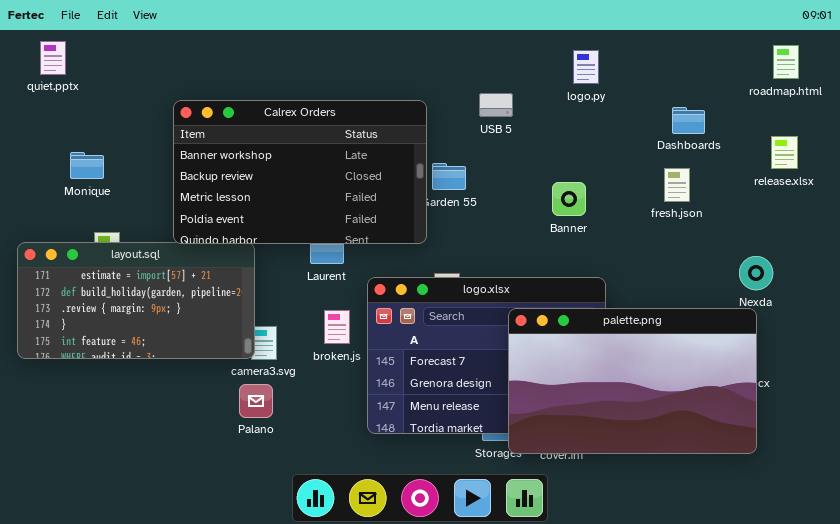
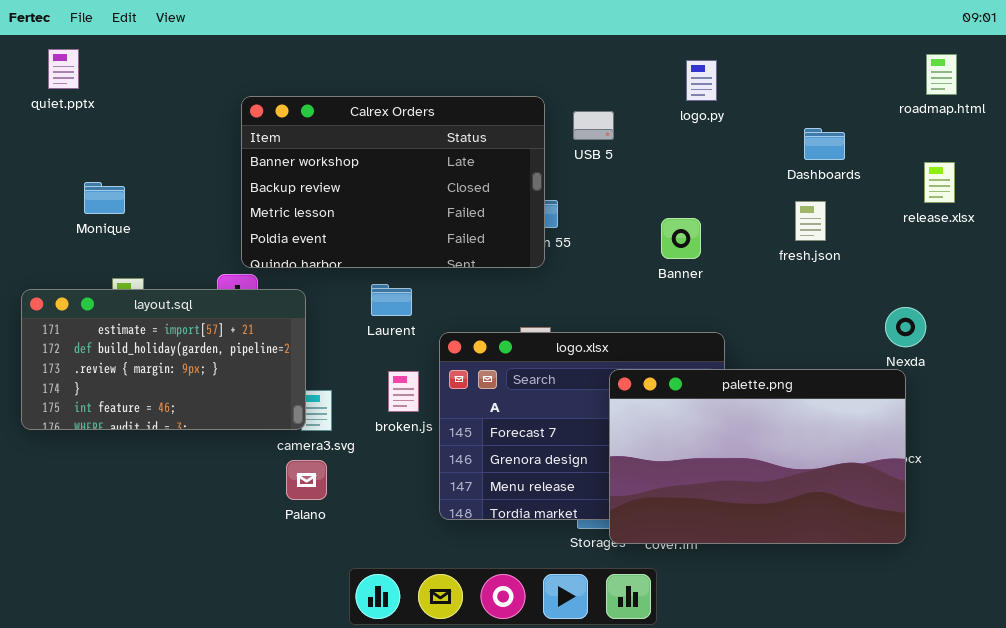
Calrex Orders: [173,100,427,244] -> [241,96,545,268], moved

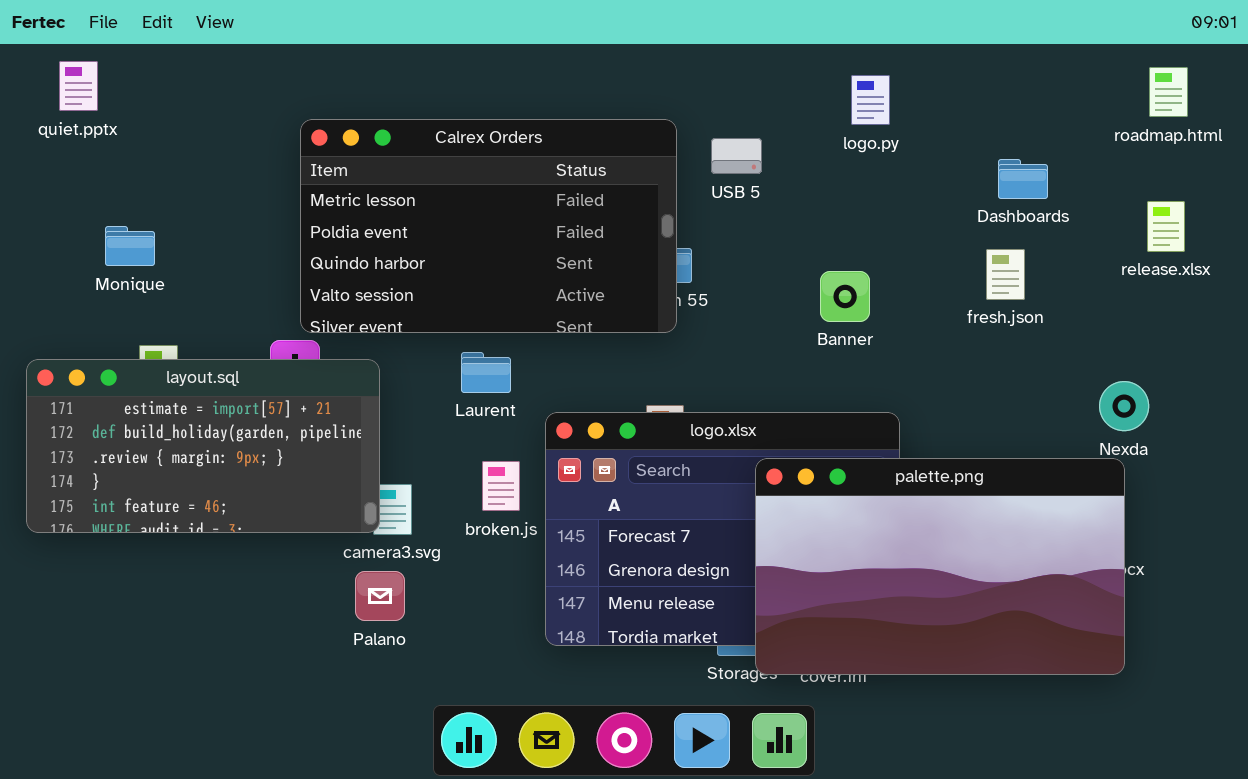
Calrex Orders: [241,96,545,268] -> [300,119,677,333], scrolled down 2 rows

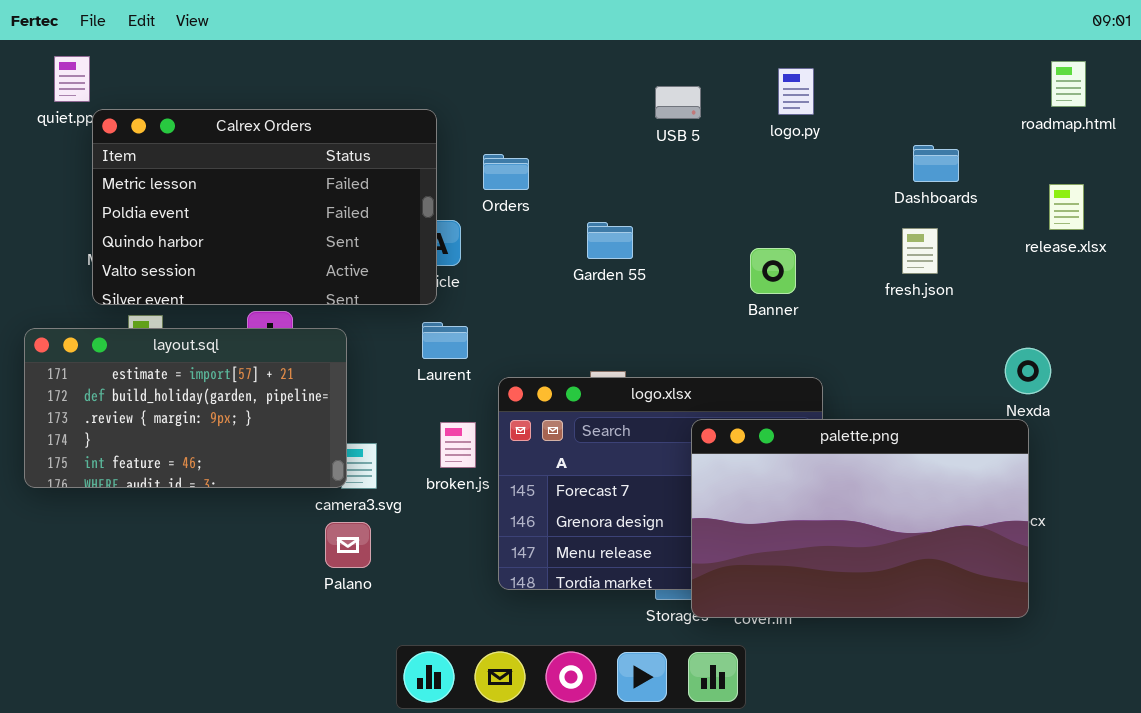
Calrex Orders: [300,119,677,333] -> [92,109,437,305], moved
USB 5: [711,138,762,174] -> [655,86,701,119], moved

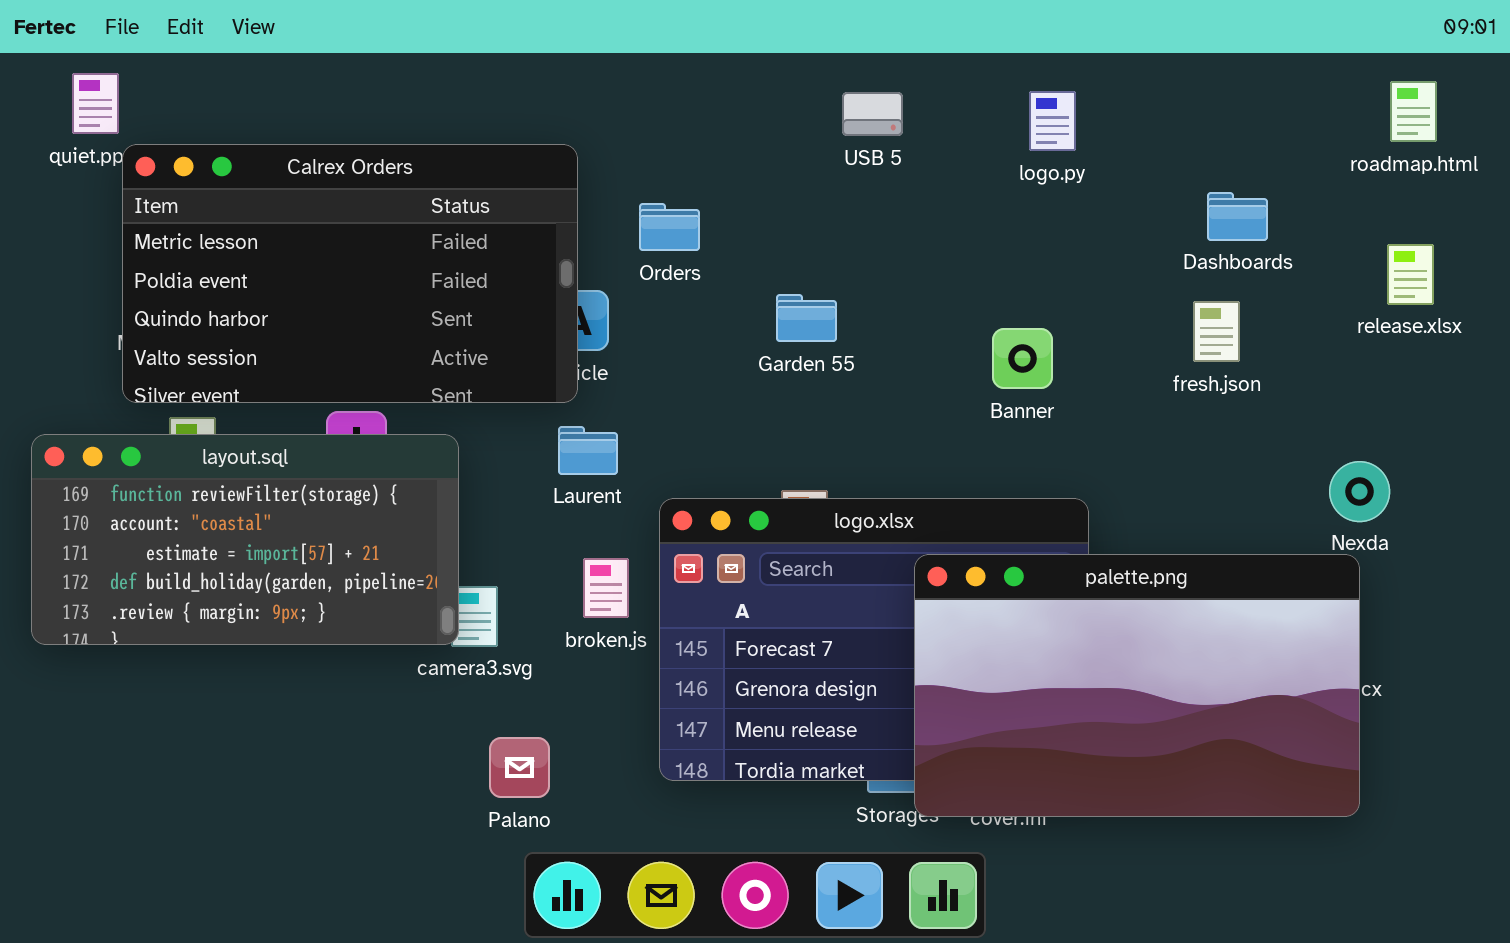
USB 5: [655,86,701,119] -> [842,92,903,136], moved
layout.sql: [24,328,347,488] -> [31,434,459,645], scrolled up 2 rows
Palano: [325,522,371,568] -> [489,737,550,798], moved

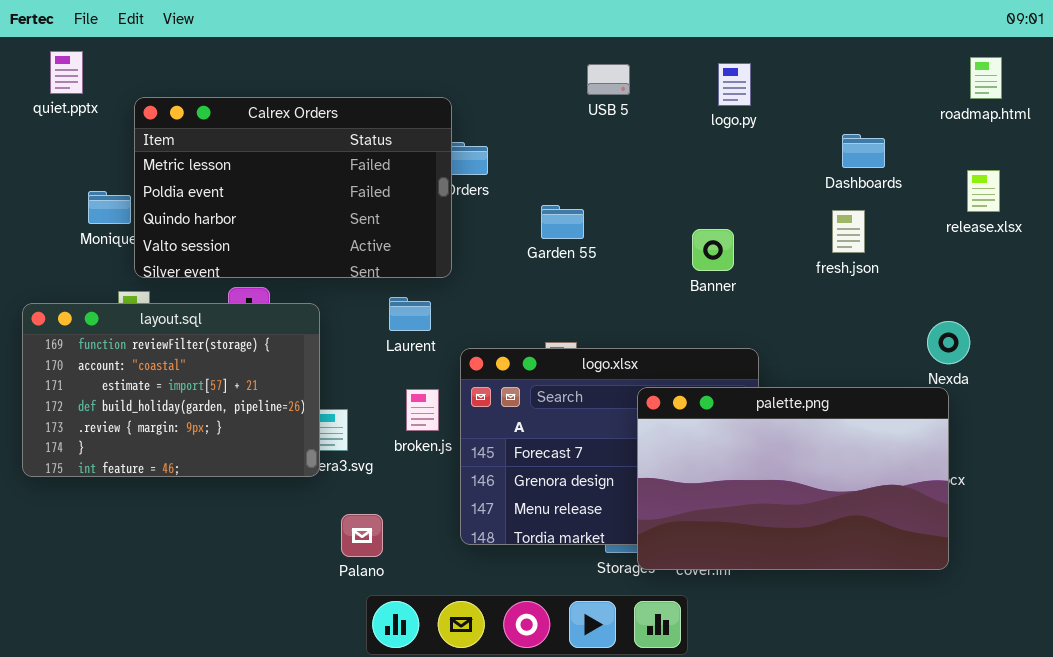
Calrex Orders: [122,144,578,403] -> [134,97,452,278], moved
layout.sql: [31,434,459,645] -> [22,303,320,477], resized

